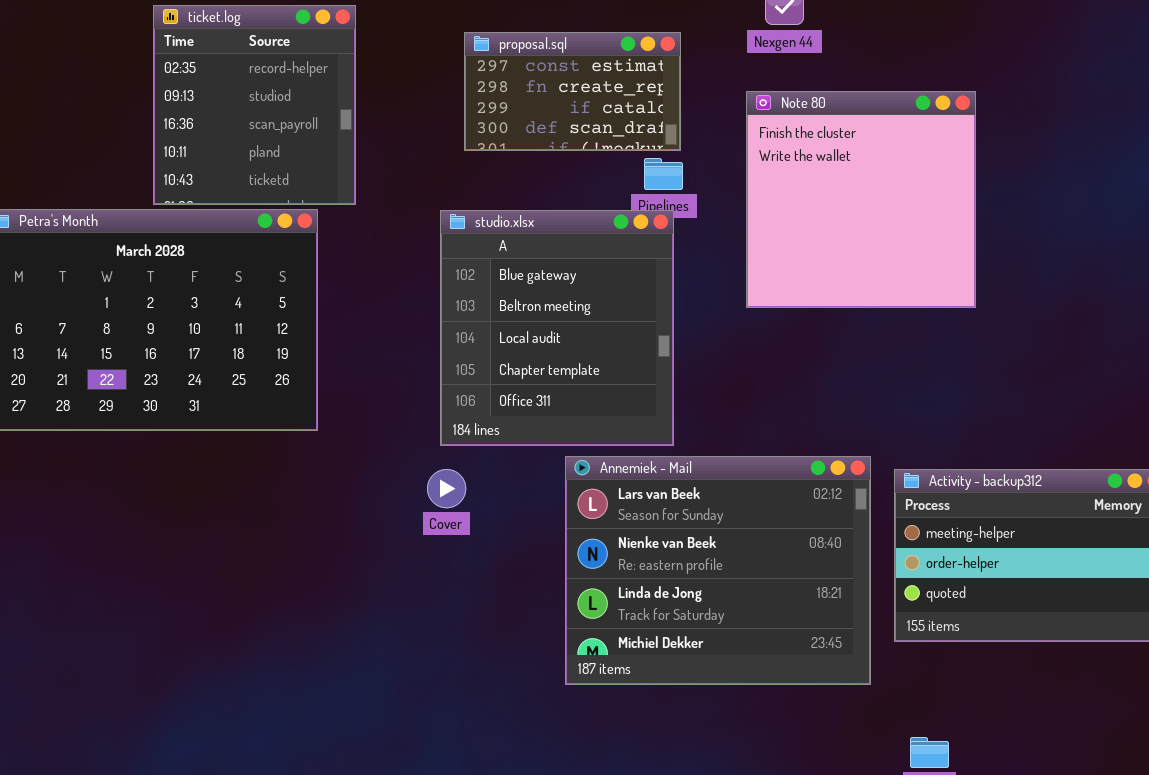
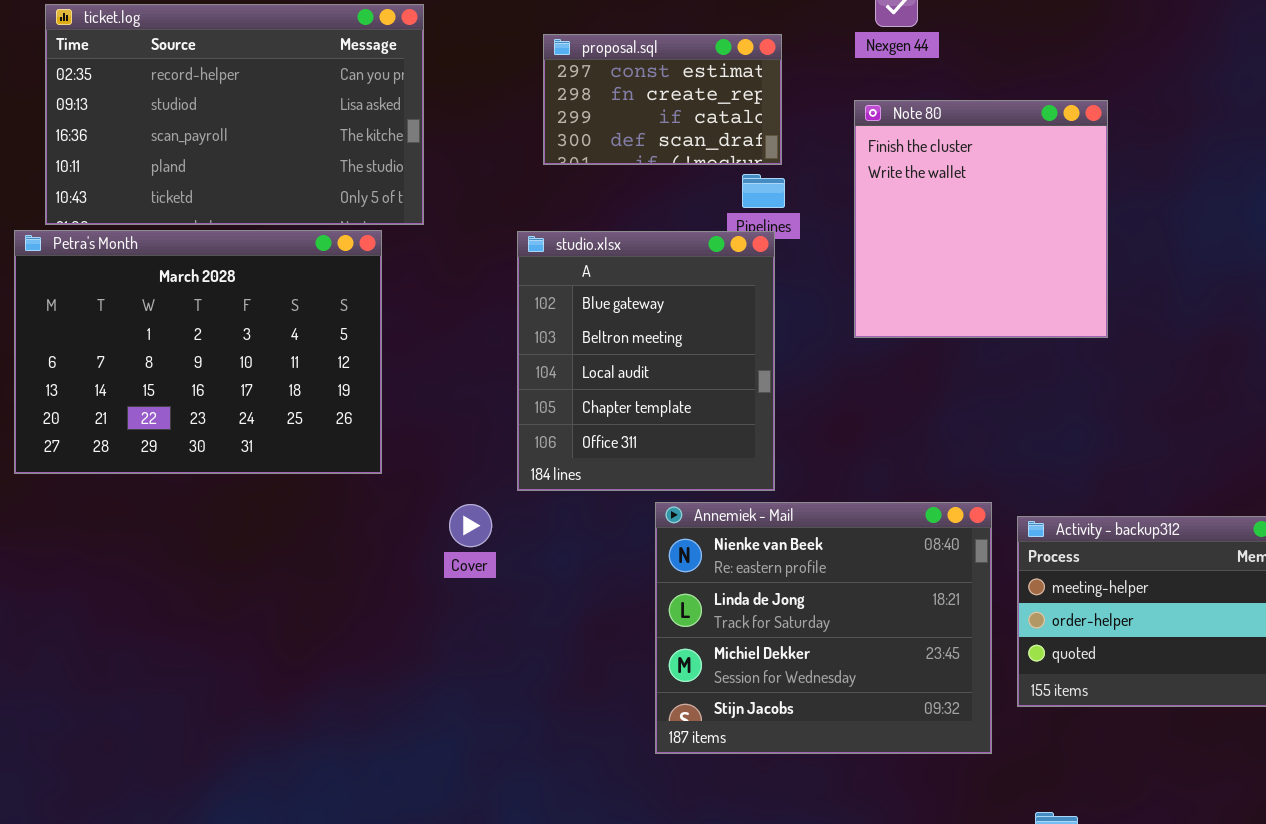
ticket.log: [153,5,356,205] -> [45,4,424,225], resized
Annemiek - Mail: [565,456,871,685] -> [655,502,992,754], scrolled down 1 row
Cover: [427,469,466,508] -> [449,504,492,547], moved

